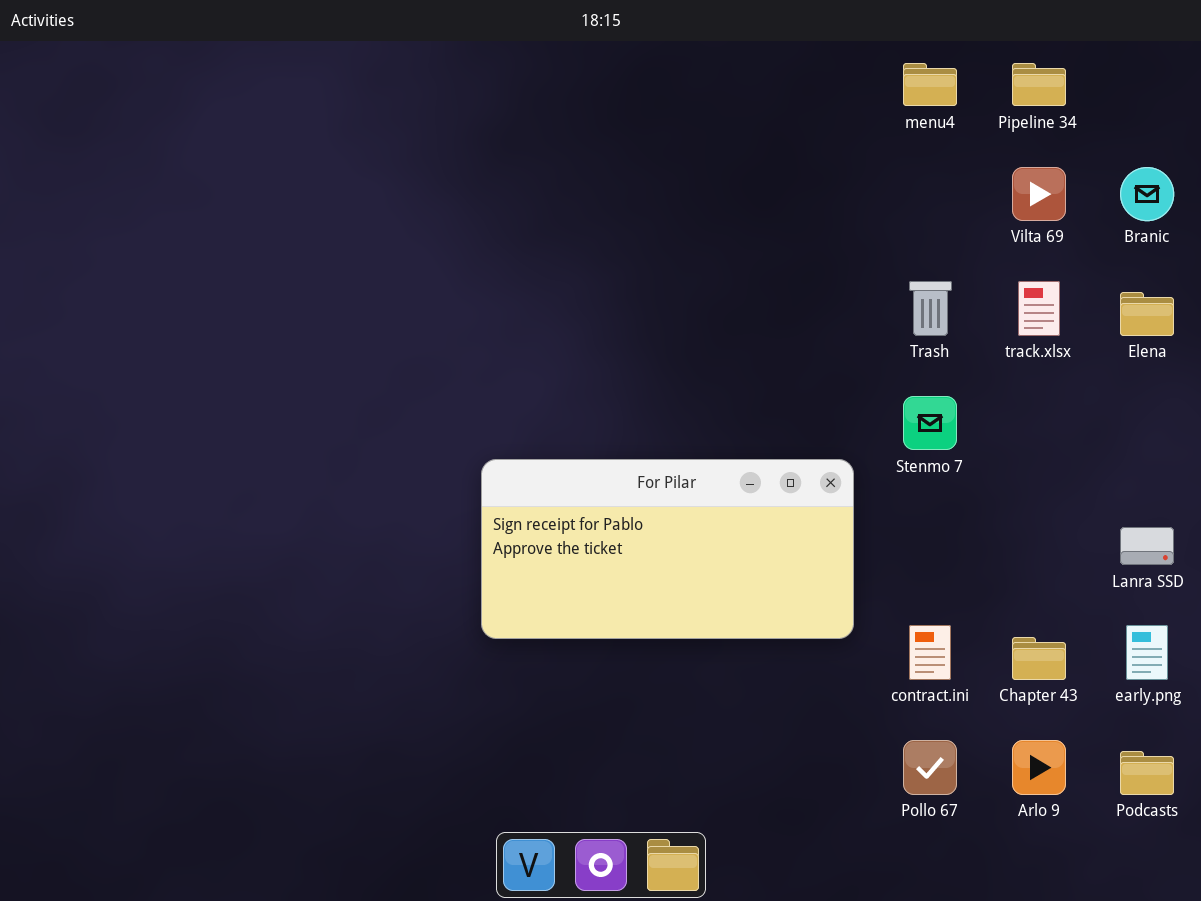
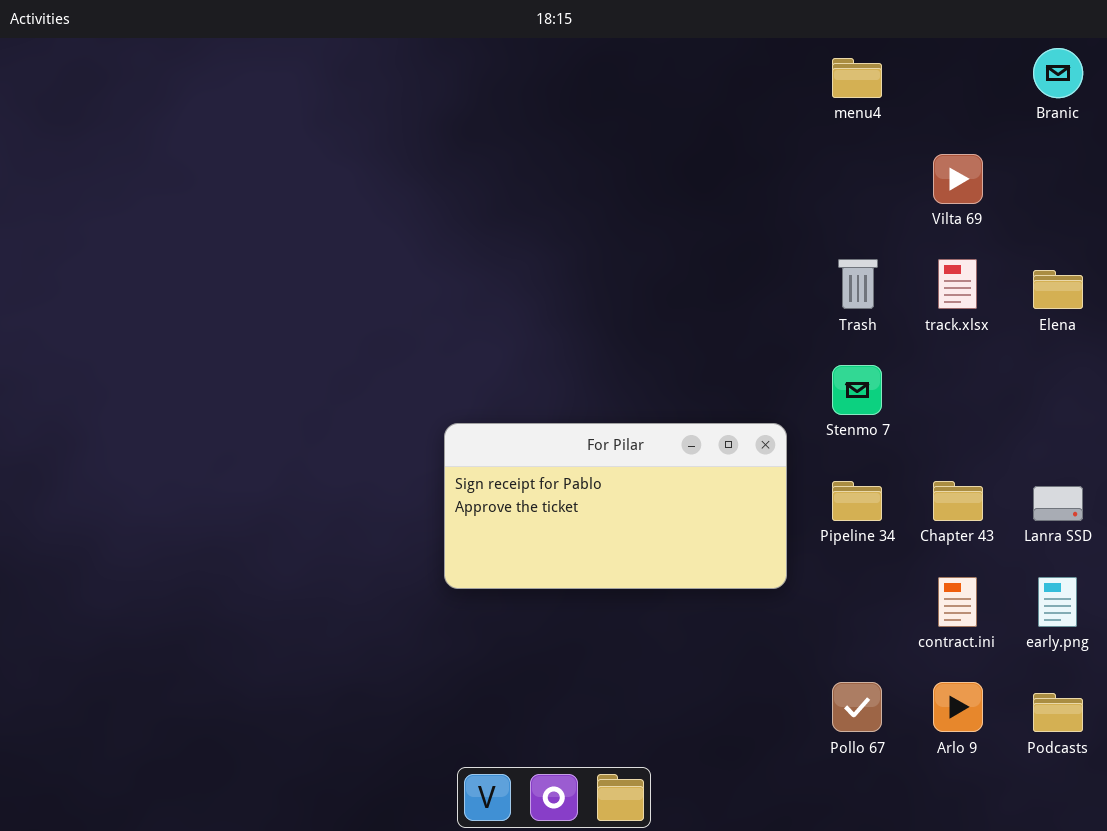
Pipeline 34: [1012,63,1066,106] -> [832,481,882,521], moved
Branic: [1120,167,1174,221] -> [1033,48,1083,98], moved
contract.ini: [909,625,951,680] -> [938,577,977,627], moved
Chapter 43: [1012,637,1066,680] -> [933,481,983,521], moved

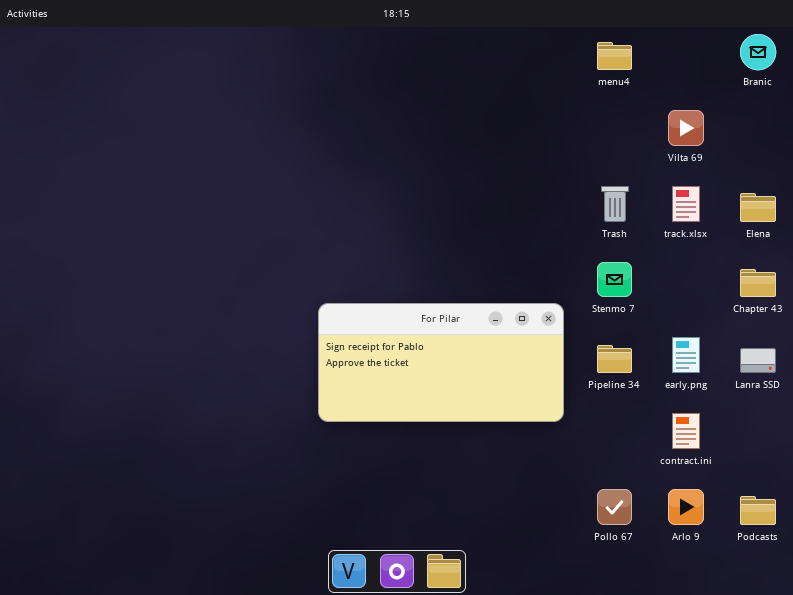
Chapter 43: [933,481,983,521] -> [740,269,776,297], moved
early.png: [1038,577,1077,627] -> [672,337,700,373], moved

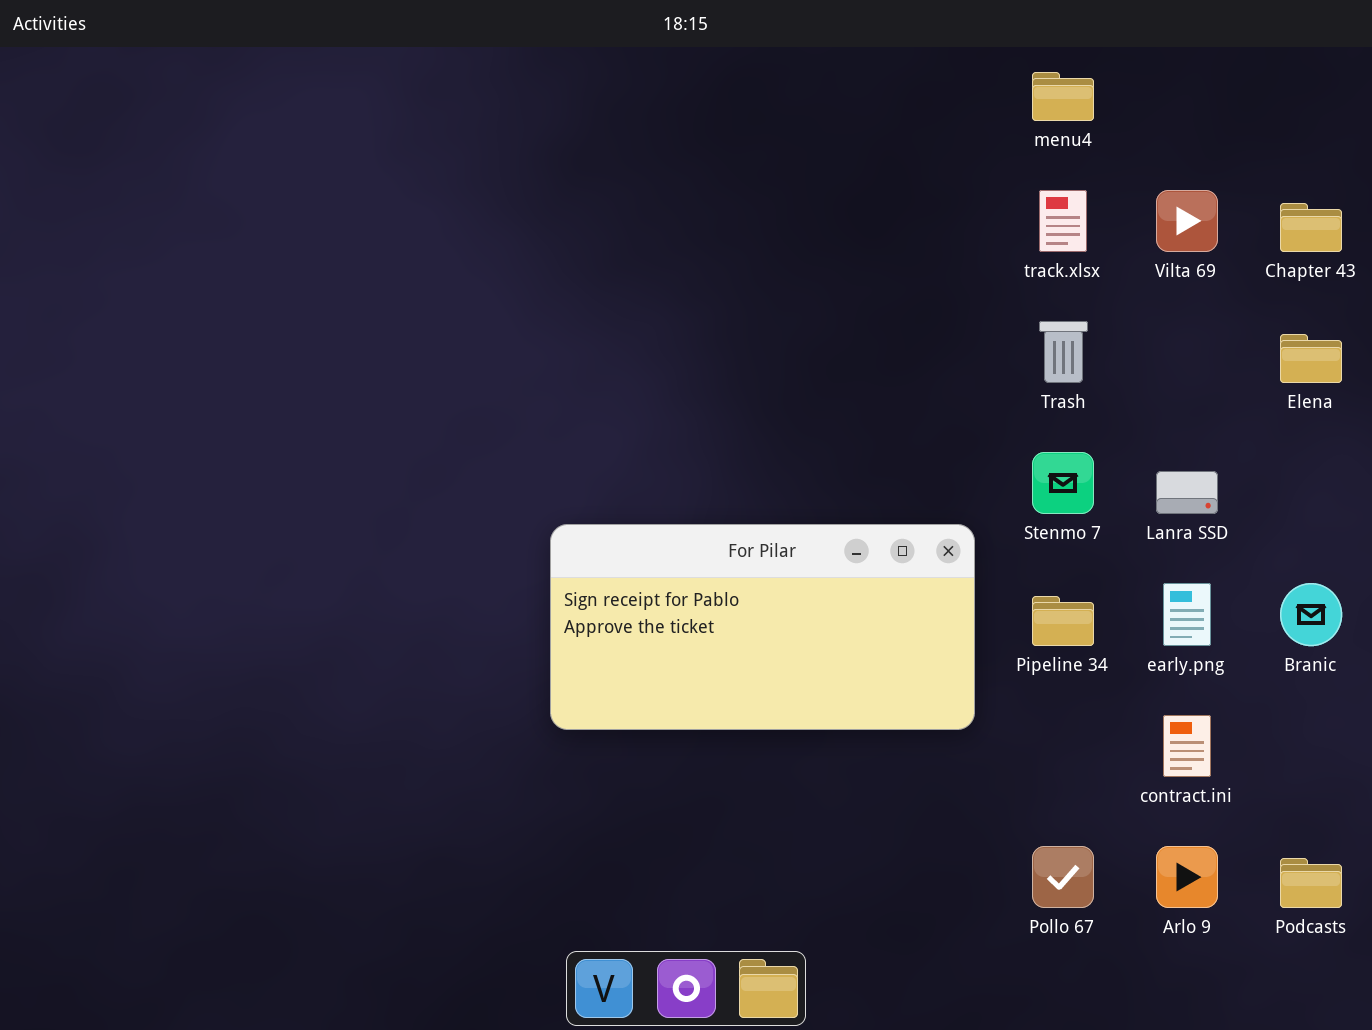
Branic: [740,34,776,70] -> [1280,583,1342,646], moved
track.xlsx: [672,186,700,222] -> [1039,190,1087,252], moved
Chapter 43: [740,269,776,297] -> [1280,203,1342,252], moved
Lanra SSD: [740,348,776,373] -> [1156,471,1218,514], moved

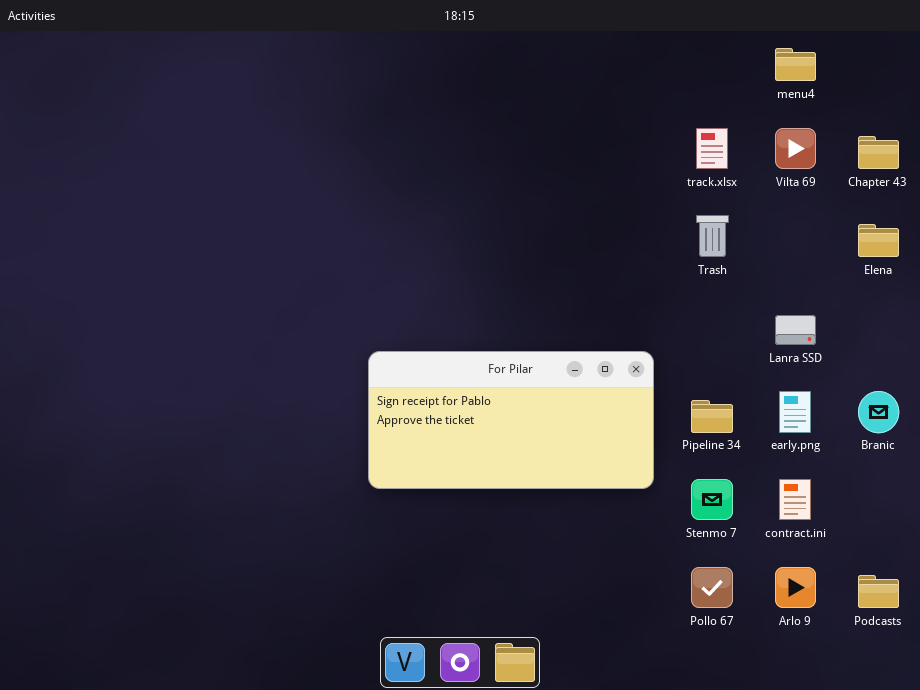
menu4: [1032,72,1094,121] -> [775,48,816,81], moved
Stenmo 7: [1032,452,1094,514] -> [691,479,733,520], moved

